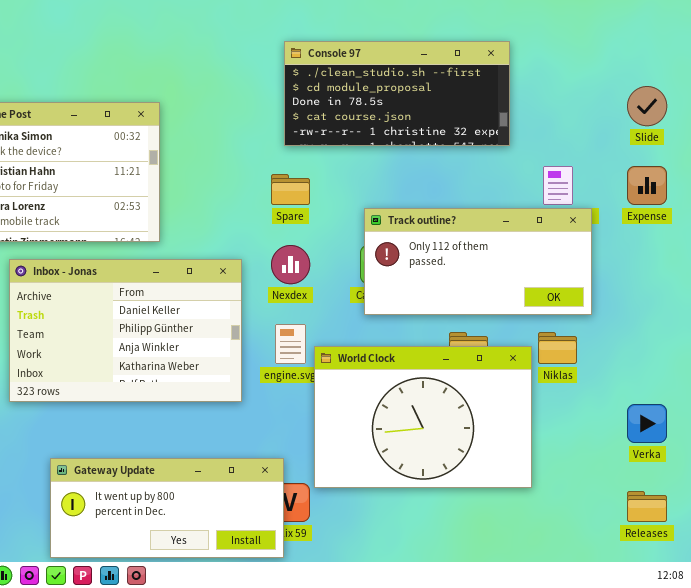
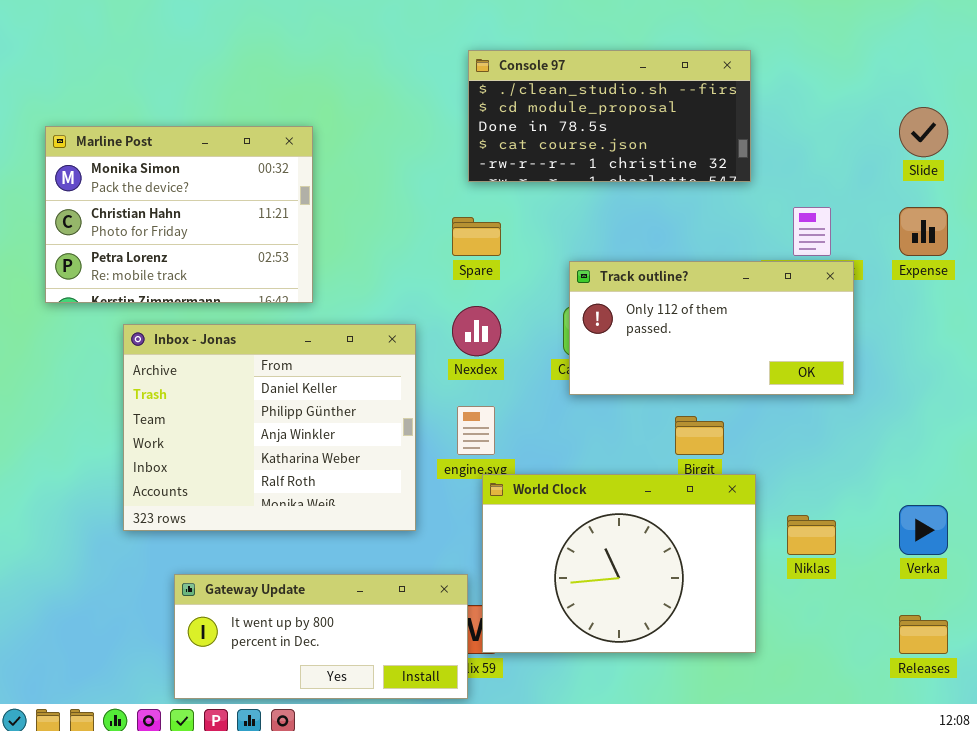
Inbox - Jonas: [9,259,242,402] -> [123,324,416,531], resized
Niklas: [538,332,577,364] -> [787,515,836,555], moved
World Clock: [314,346,532,488] -> [482,474,756,653], moved

